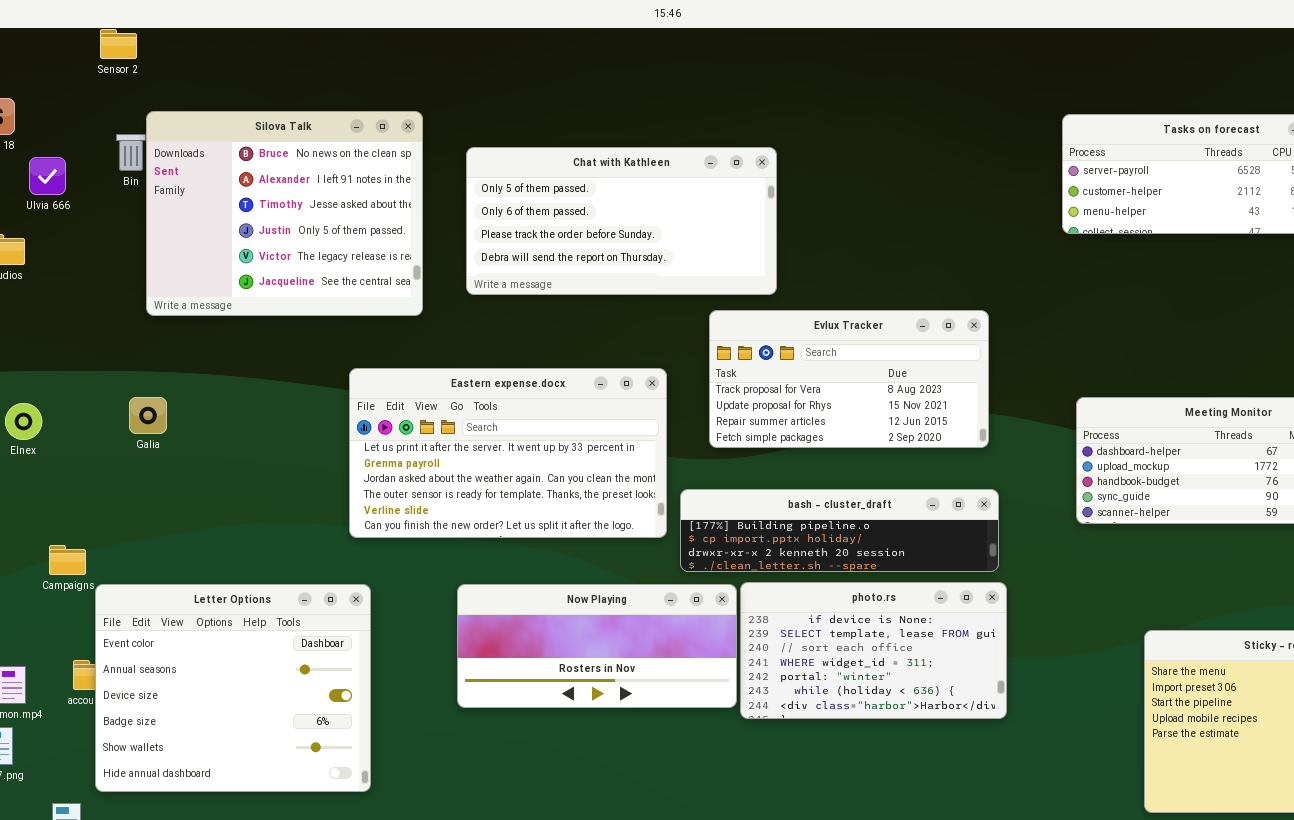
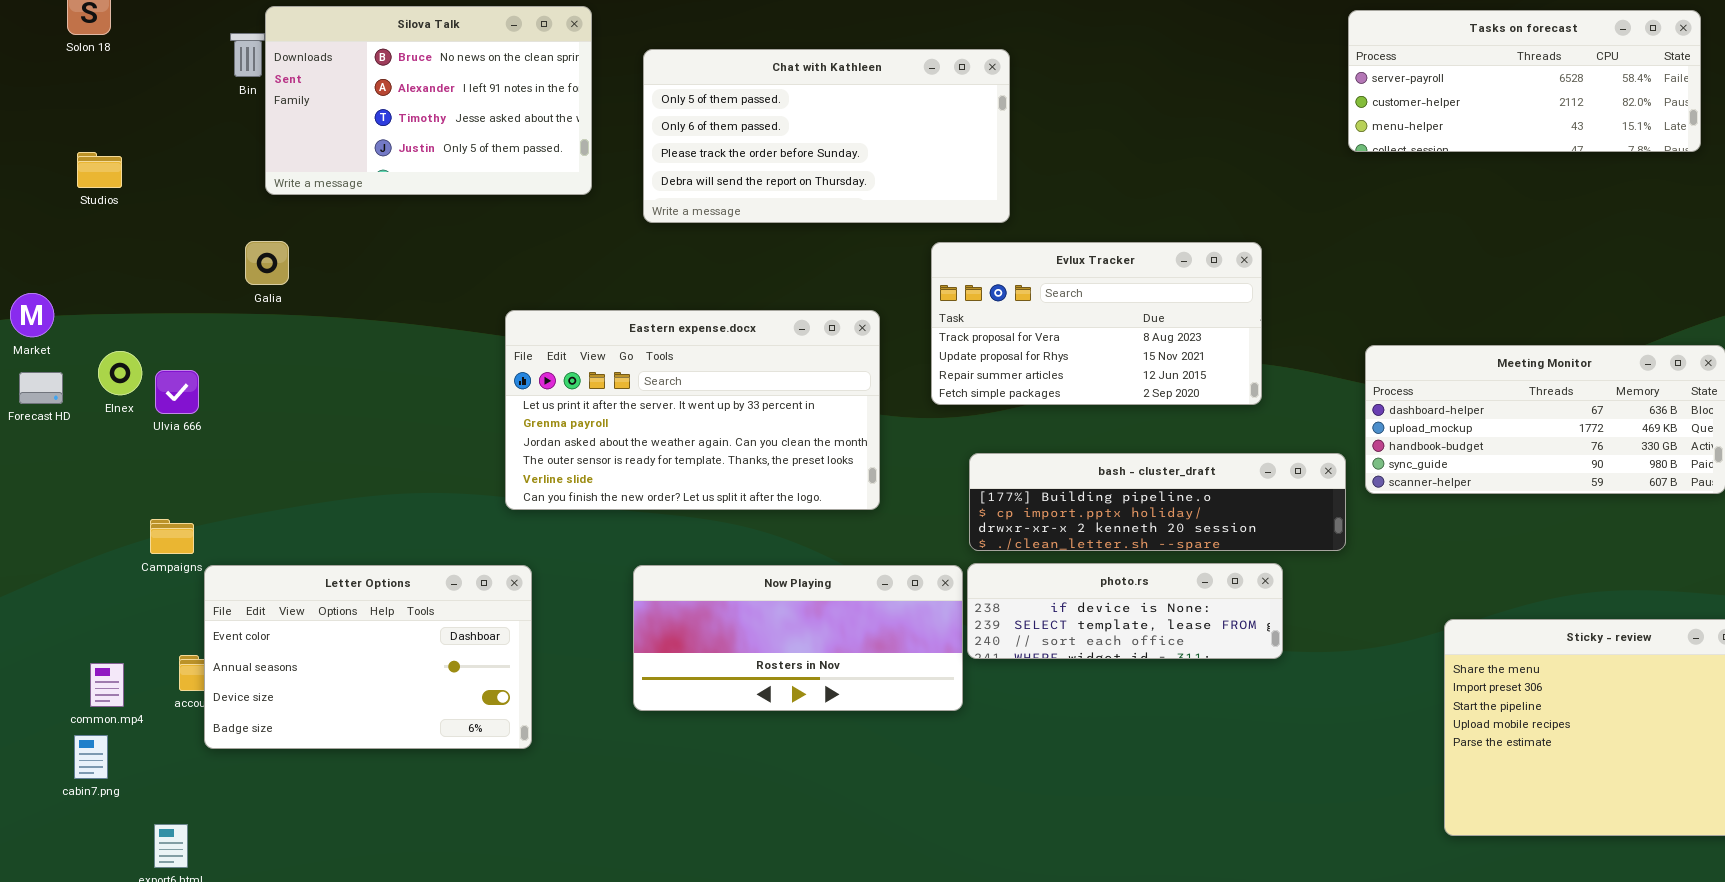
Silova Talk: [146,111,423,316] -> [265,6,592,195], resized
Ulvia 666: [29,157,66,195] -> [155,370,199,414], moved
Galia: [129,397,167,434] -> [245,241,289,285], moved
bash - cluster_draft: [680,489,999,572] -> [969,453,1346,551], moved
photo.rs: [740,582,1007,719] -> [967,563,1283,659], resized
Letter Options: [95,584,371,792] -> [204,565,532,749], resized

